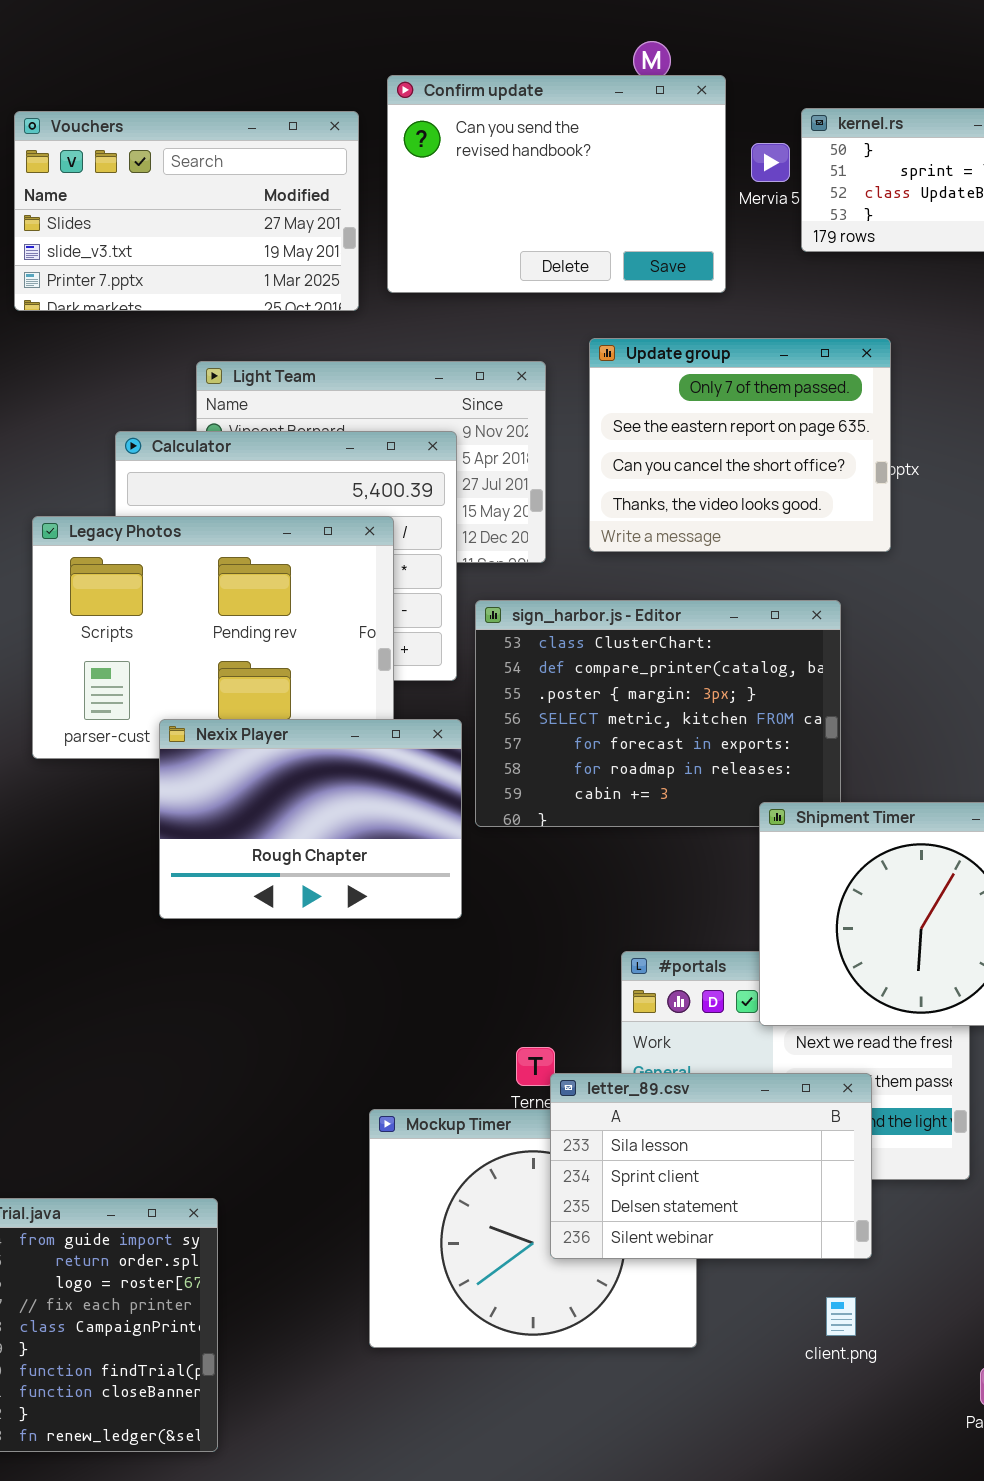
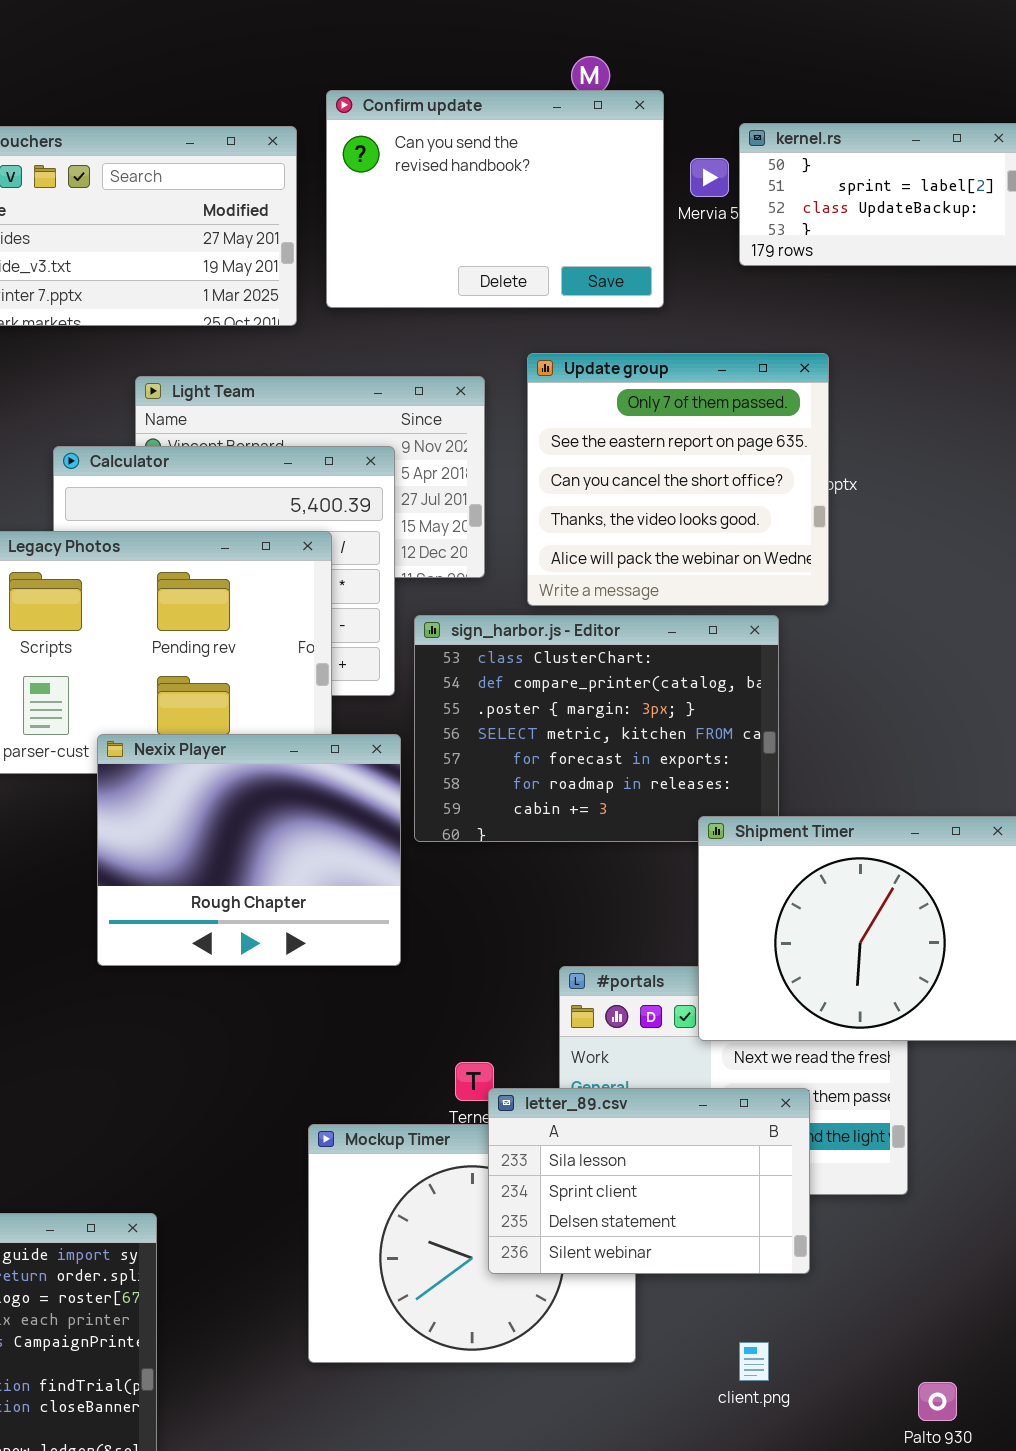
Update group: [589,338,891,552] -> [527,353,829,606], resized
Nexix Player: [159,719,462,919] -> [97,734,401,966], resized
client.png: [826,1297,856,1336] -> [739,1342,769,1381], moved

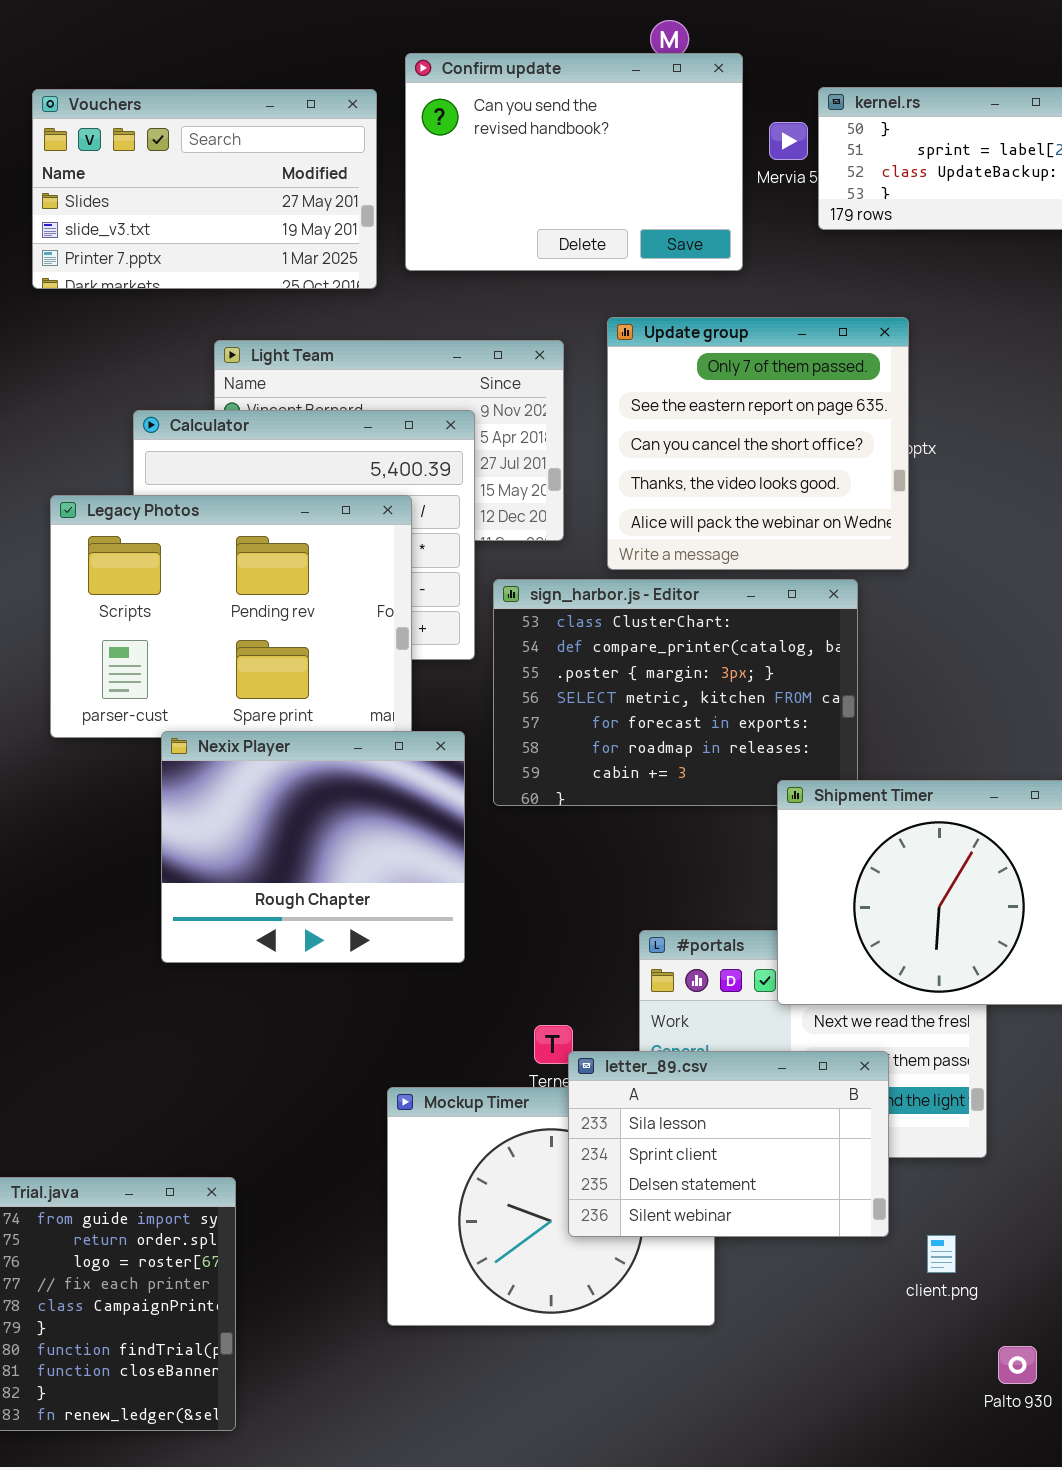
Nexix Player: [97,734,401,966] -> [161,731,465,963], moved
client.png: [739,1342,769,1381] -> [927,1235,956,1273], moved

